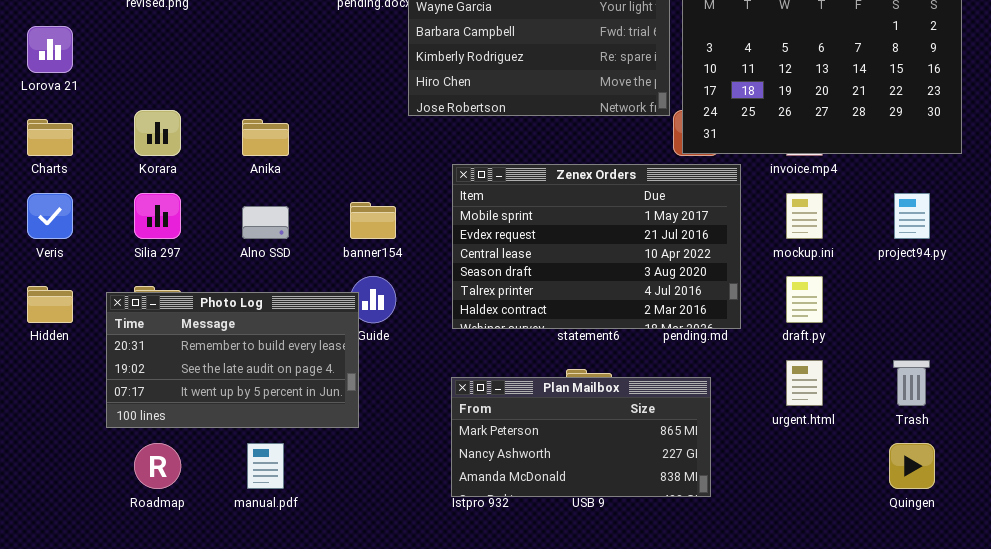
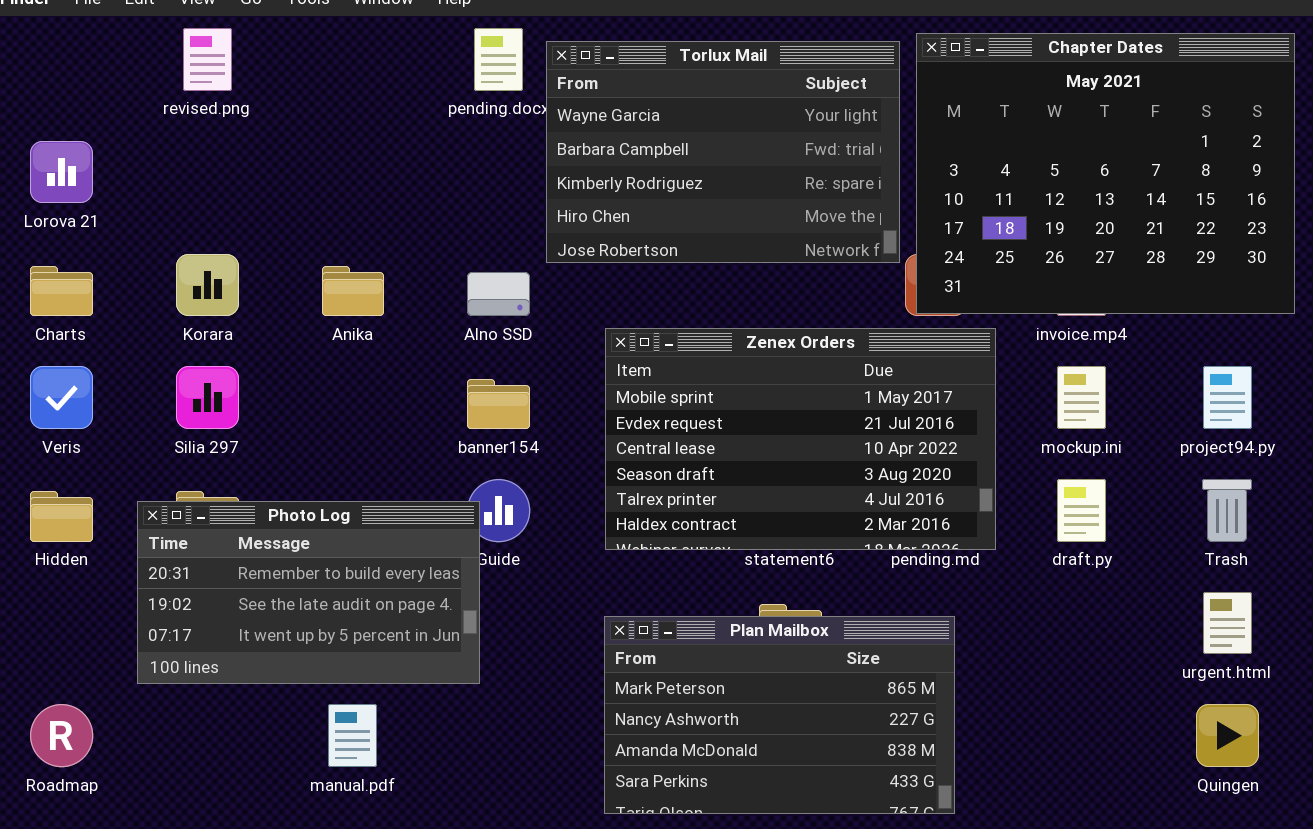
Alno SSD: [242,206,289,239] -> [467,272,530,316], moved
urgent.html: [786,360,823,406] -> [1203,592,1252,654], moved
Trash: [893,360,930,406] -> [1202,479,1252,542], moved
Plan Mailbox: [451,377,711,497] -> [604,616,955,814], resized
Roadmap: [134,443,181,489] -> [30,704,93,767], moved

